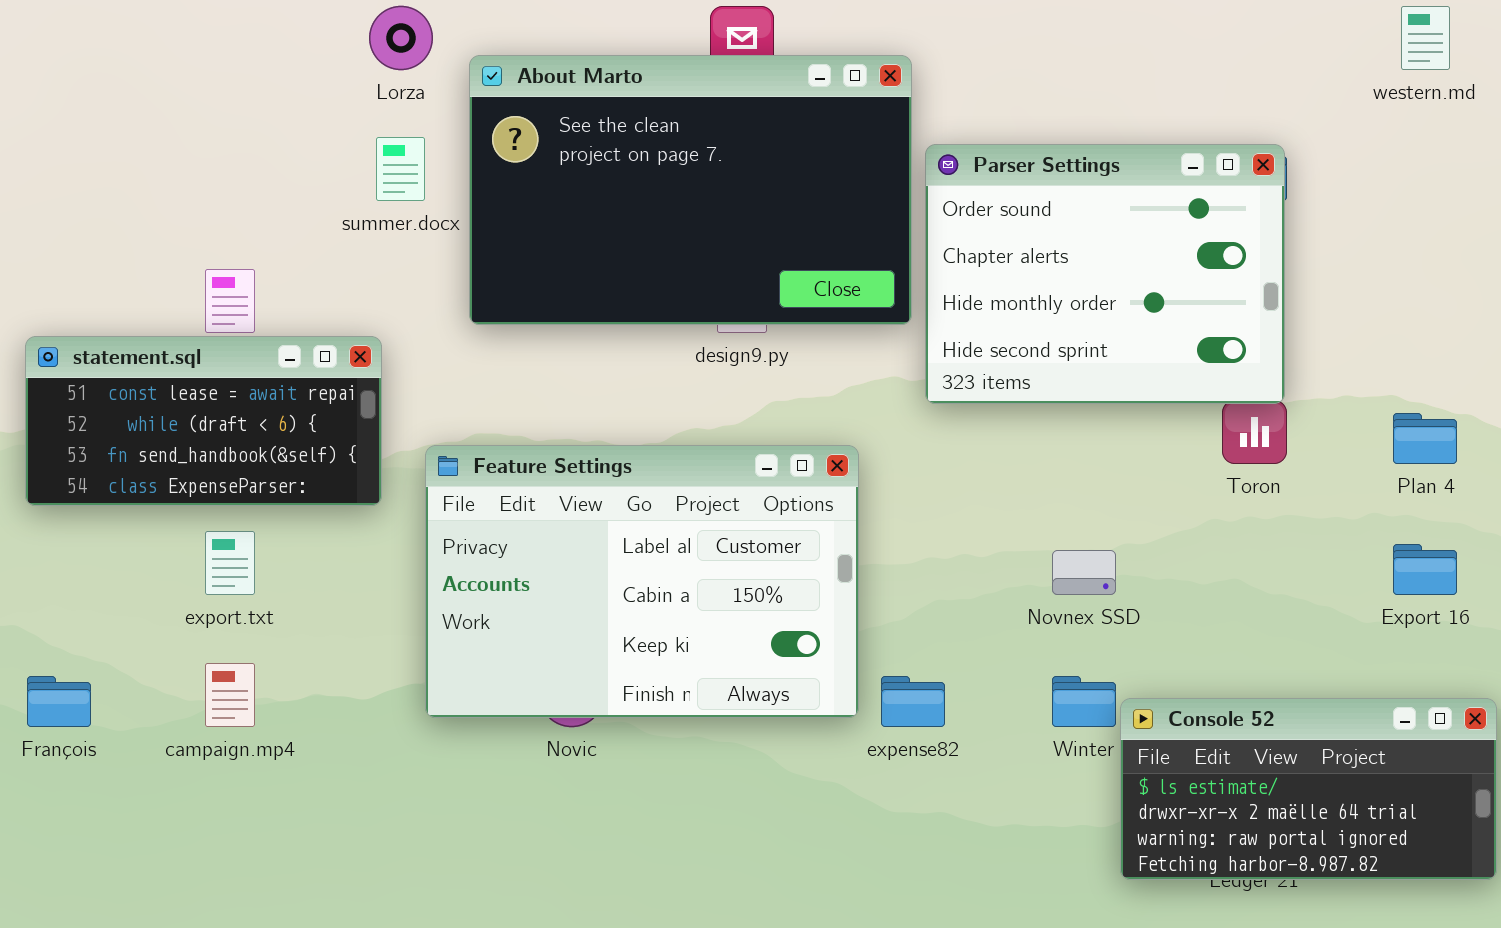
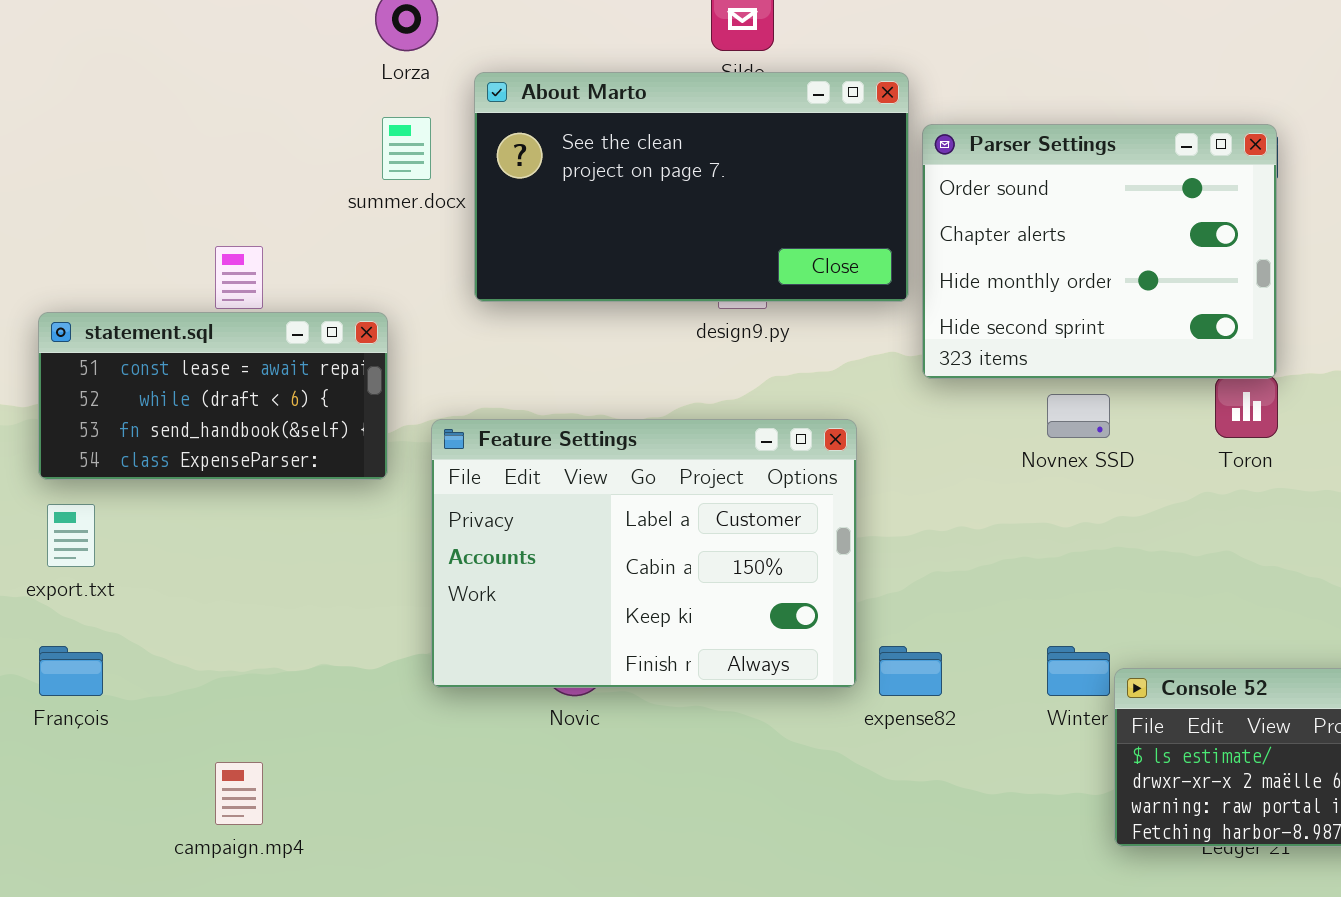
About Marto: [469,55,912,325] -> [474,72,909,302], resized
export.txt: [205,531,255,595] -> [47,504,95,567], moved
Novnex SSD: [1052,550,1116,595] -> [1047,394,1110,438], moved
campaign.mp4: [205,663,255,727] -> [215,762,263,825], moved

